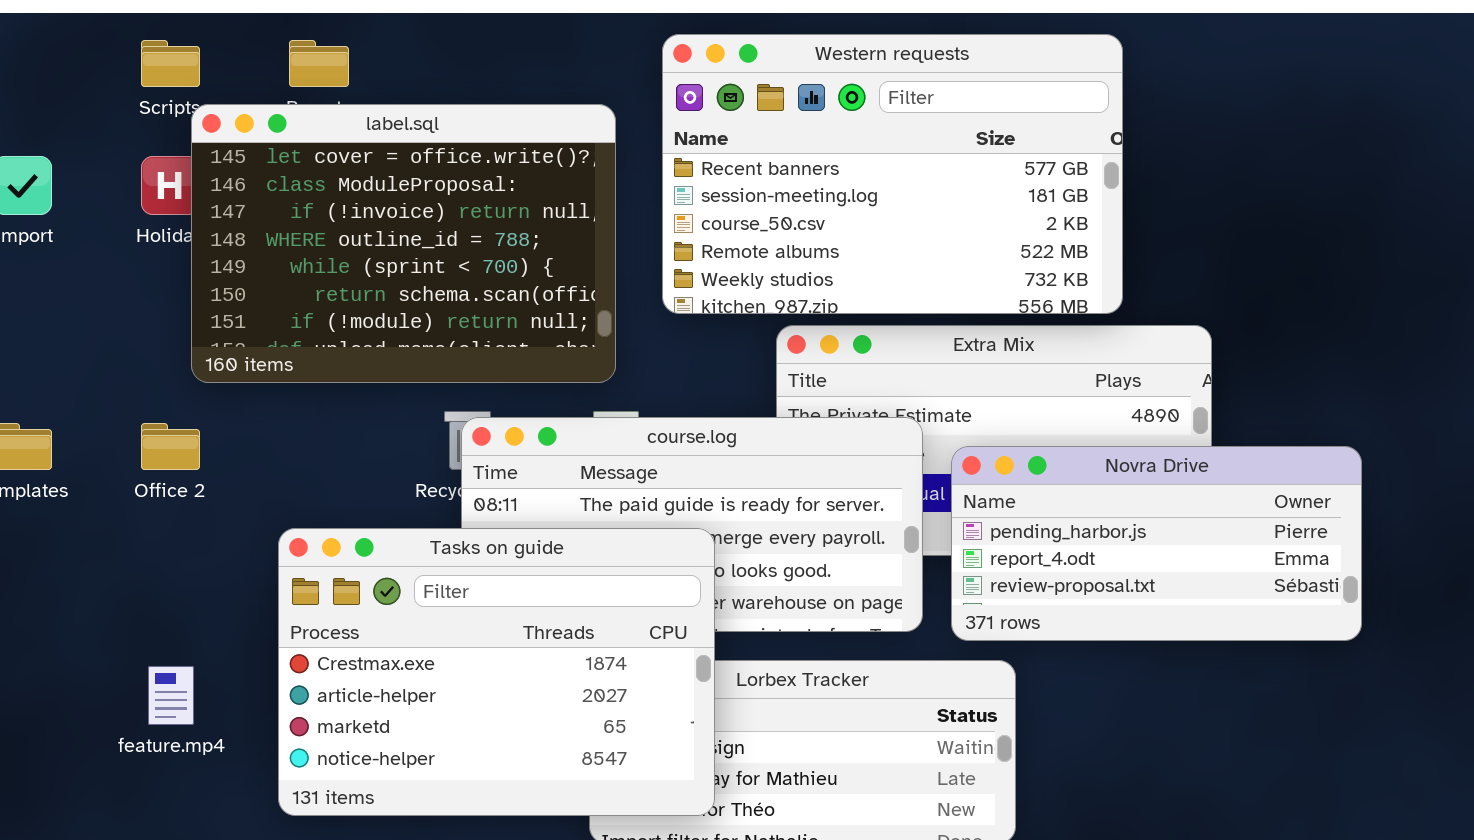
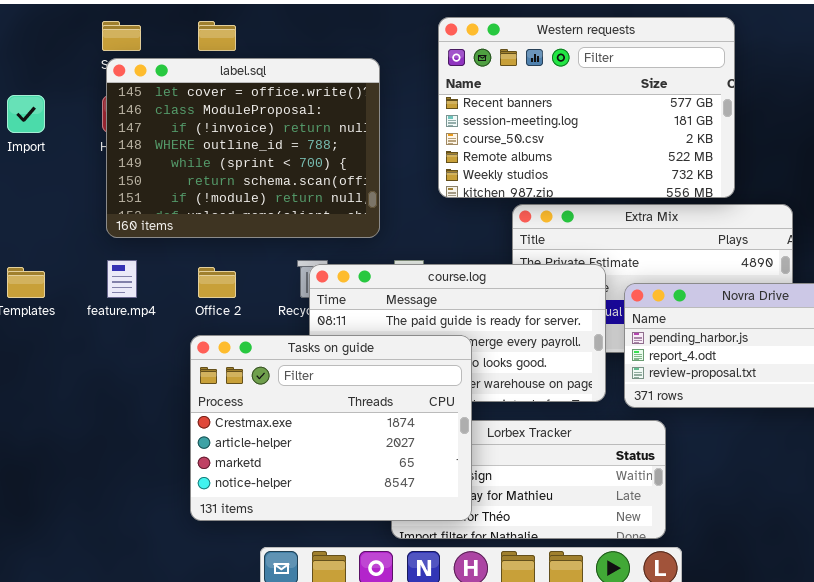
label.sql: [191,104,616,383] -> [106,58,380,238], moved
Office 2: [141,423,200,470] -> [198,267,236,298], moved
feature.mp4: [148,666,194,725] -> [107,260,137,298], moved

